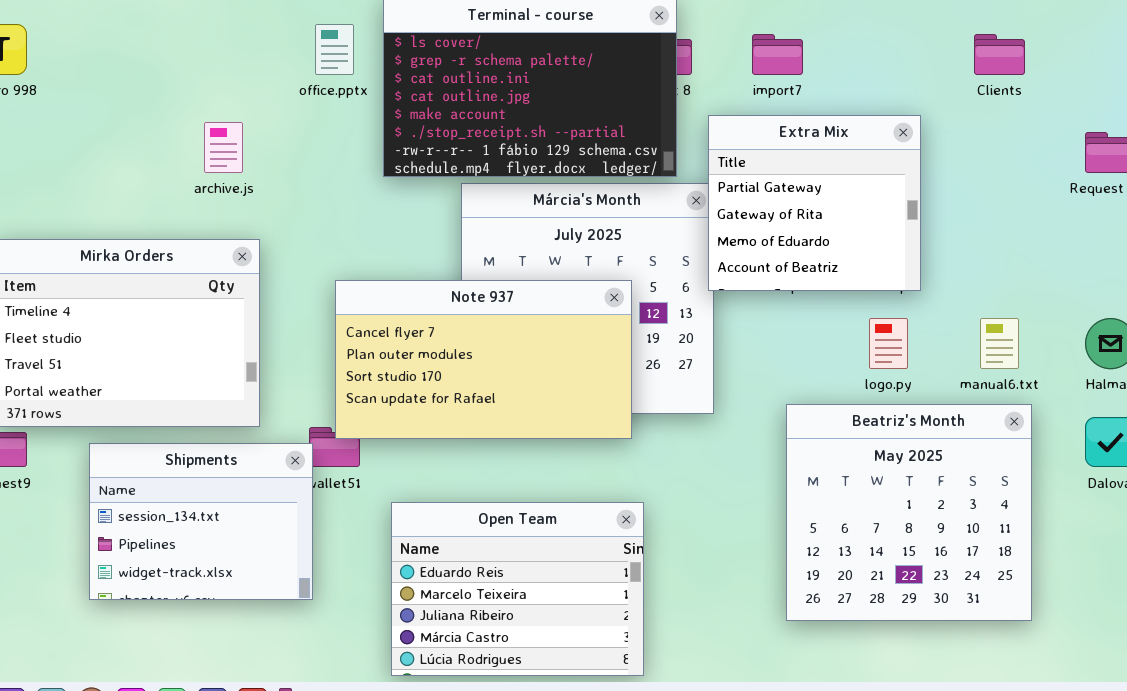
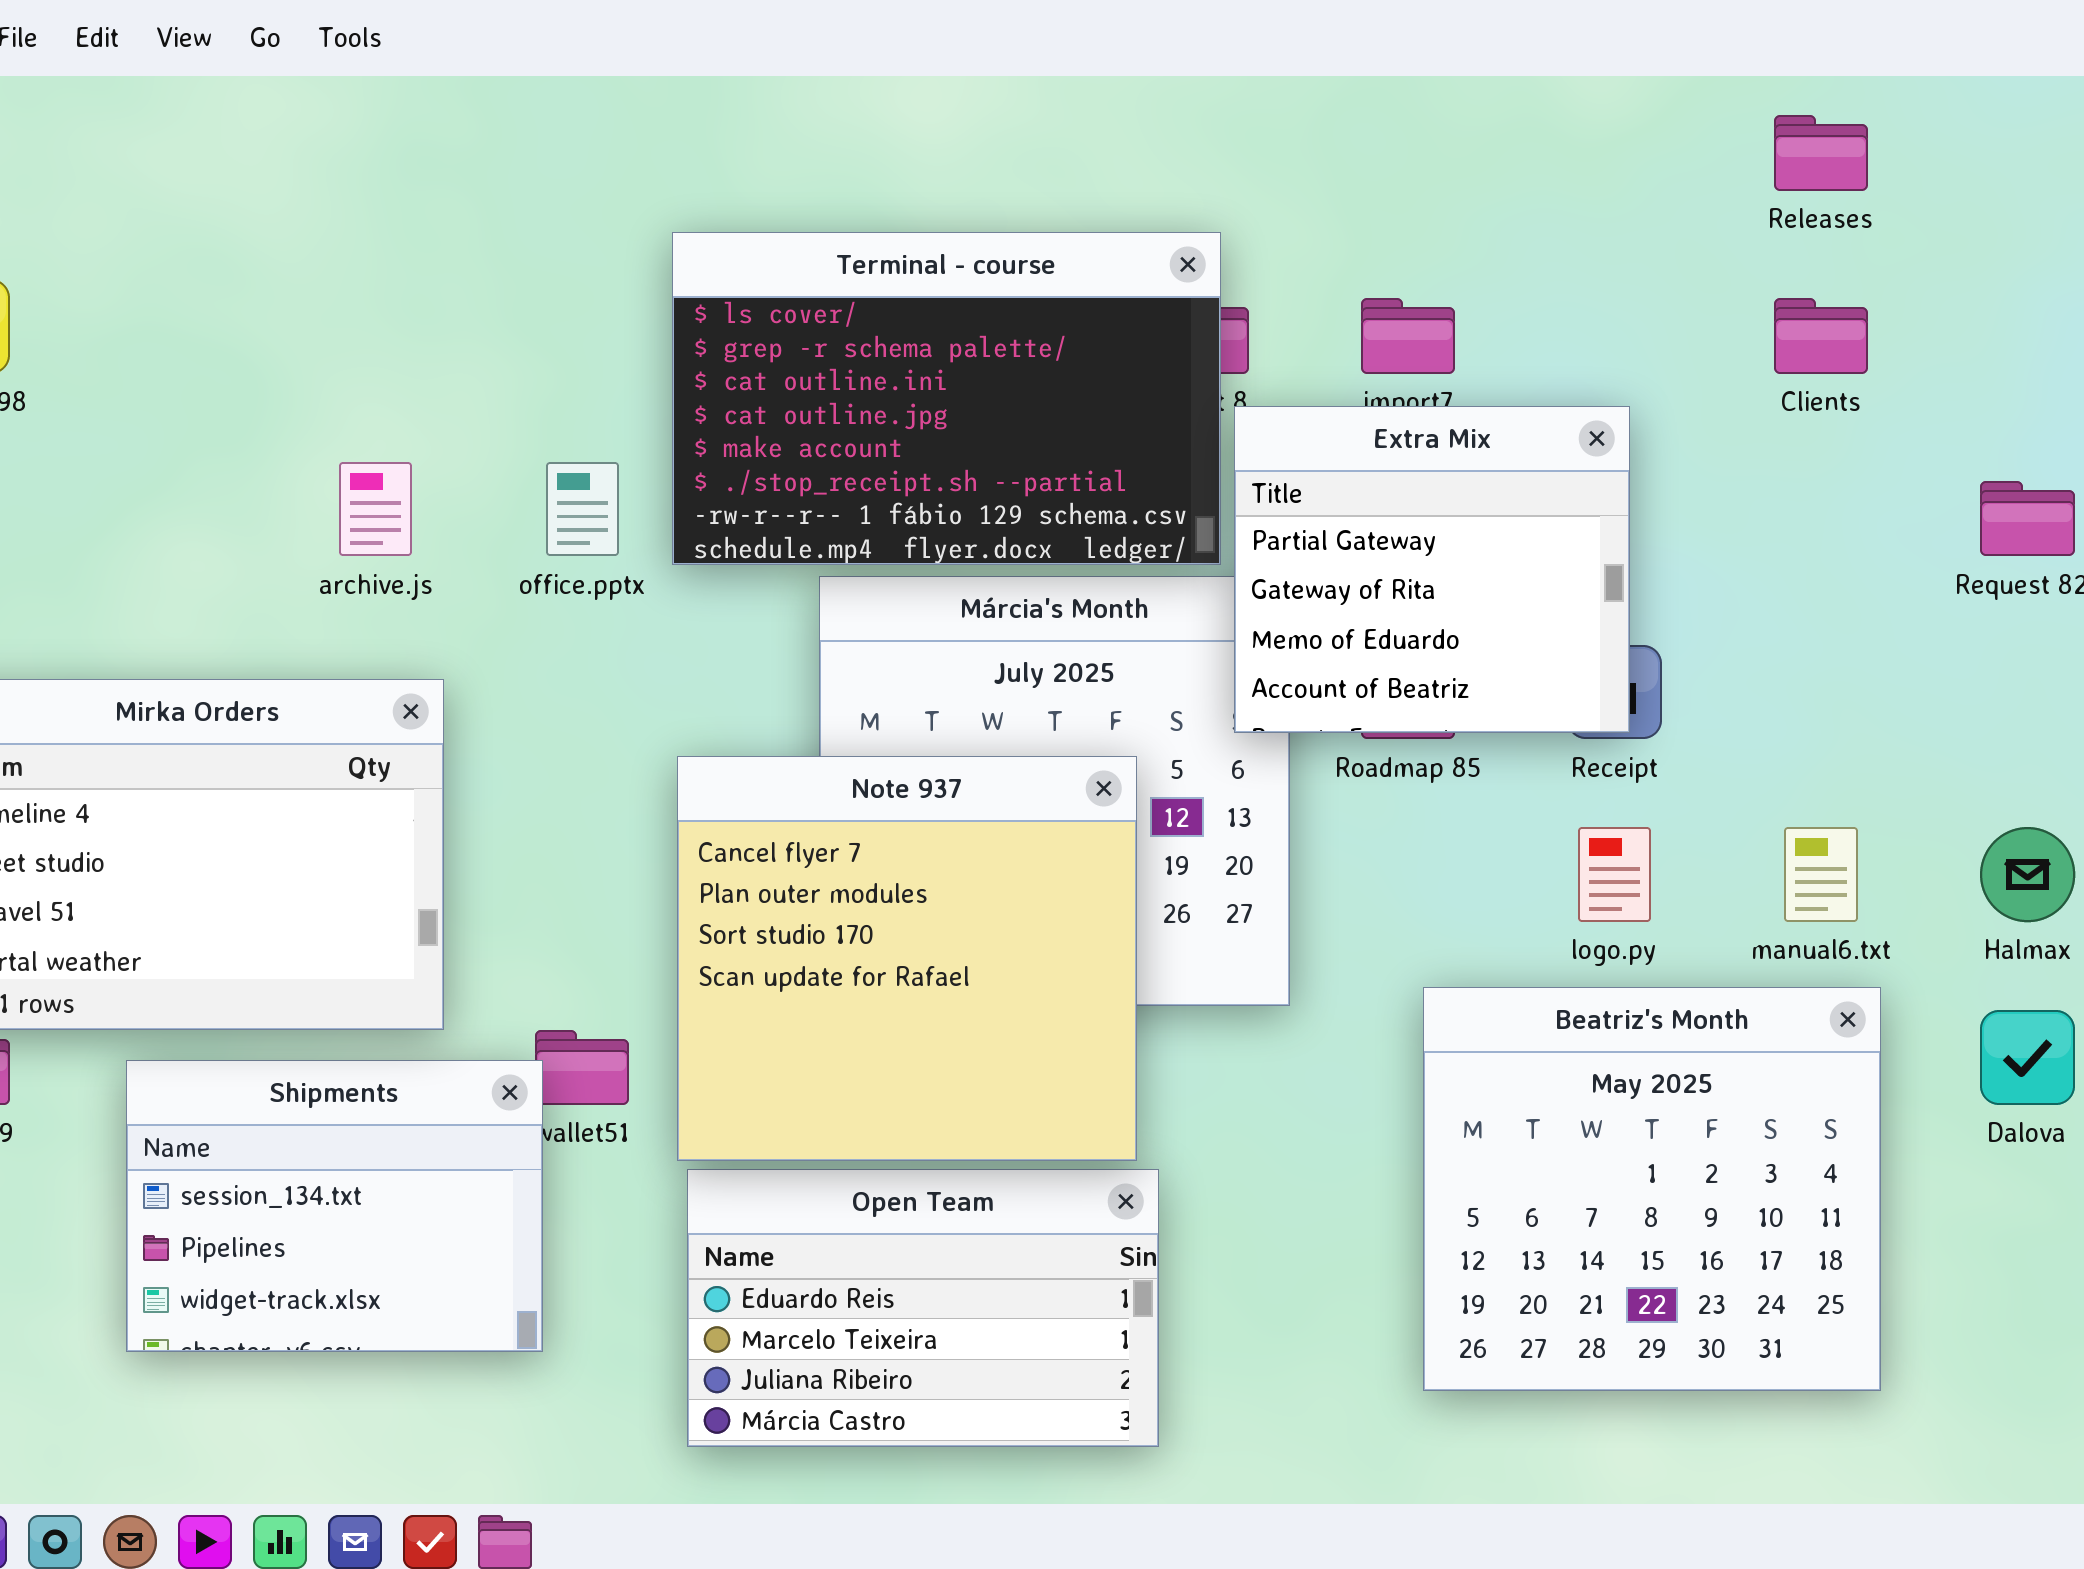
office.pptx: [315,24,354,75] -> [546,462,619,556], moved
Extra Mix: [708,115,921,291] -> [1234,406,1630,733], moved
Note 937: [335,280,632,439] -> [677,756,1137,1161], resized
Open Team: [391,502,644,676] -> [687,1169,1159,1447], resized

